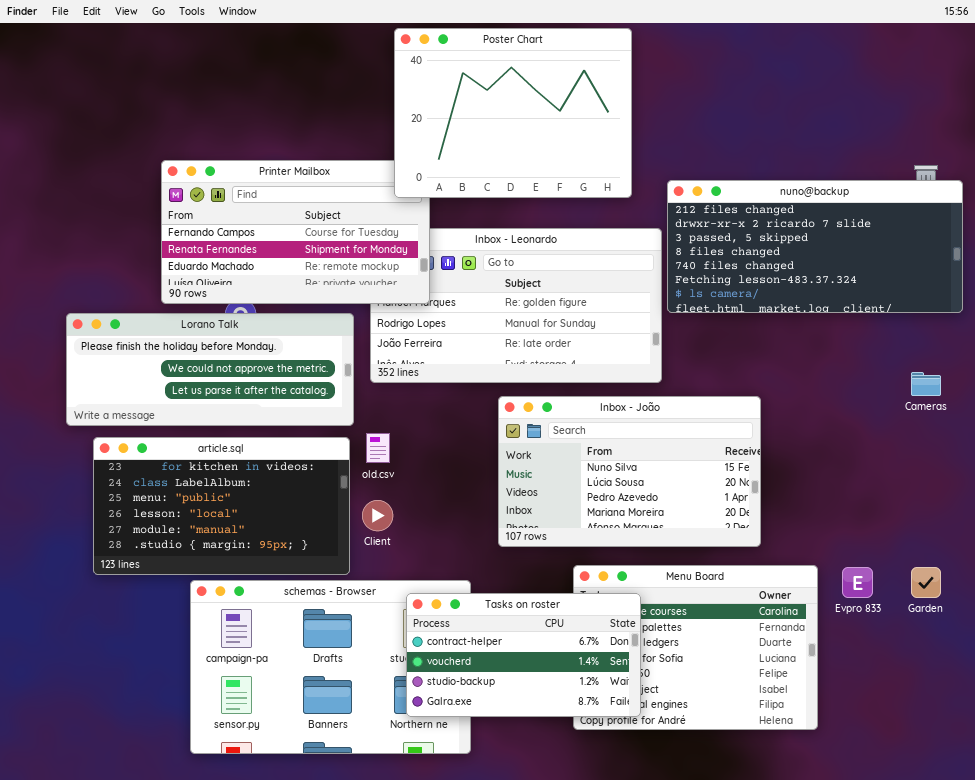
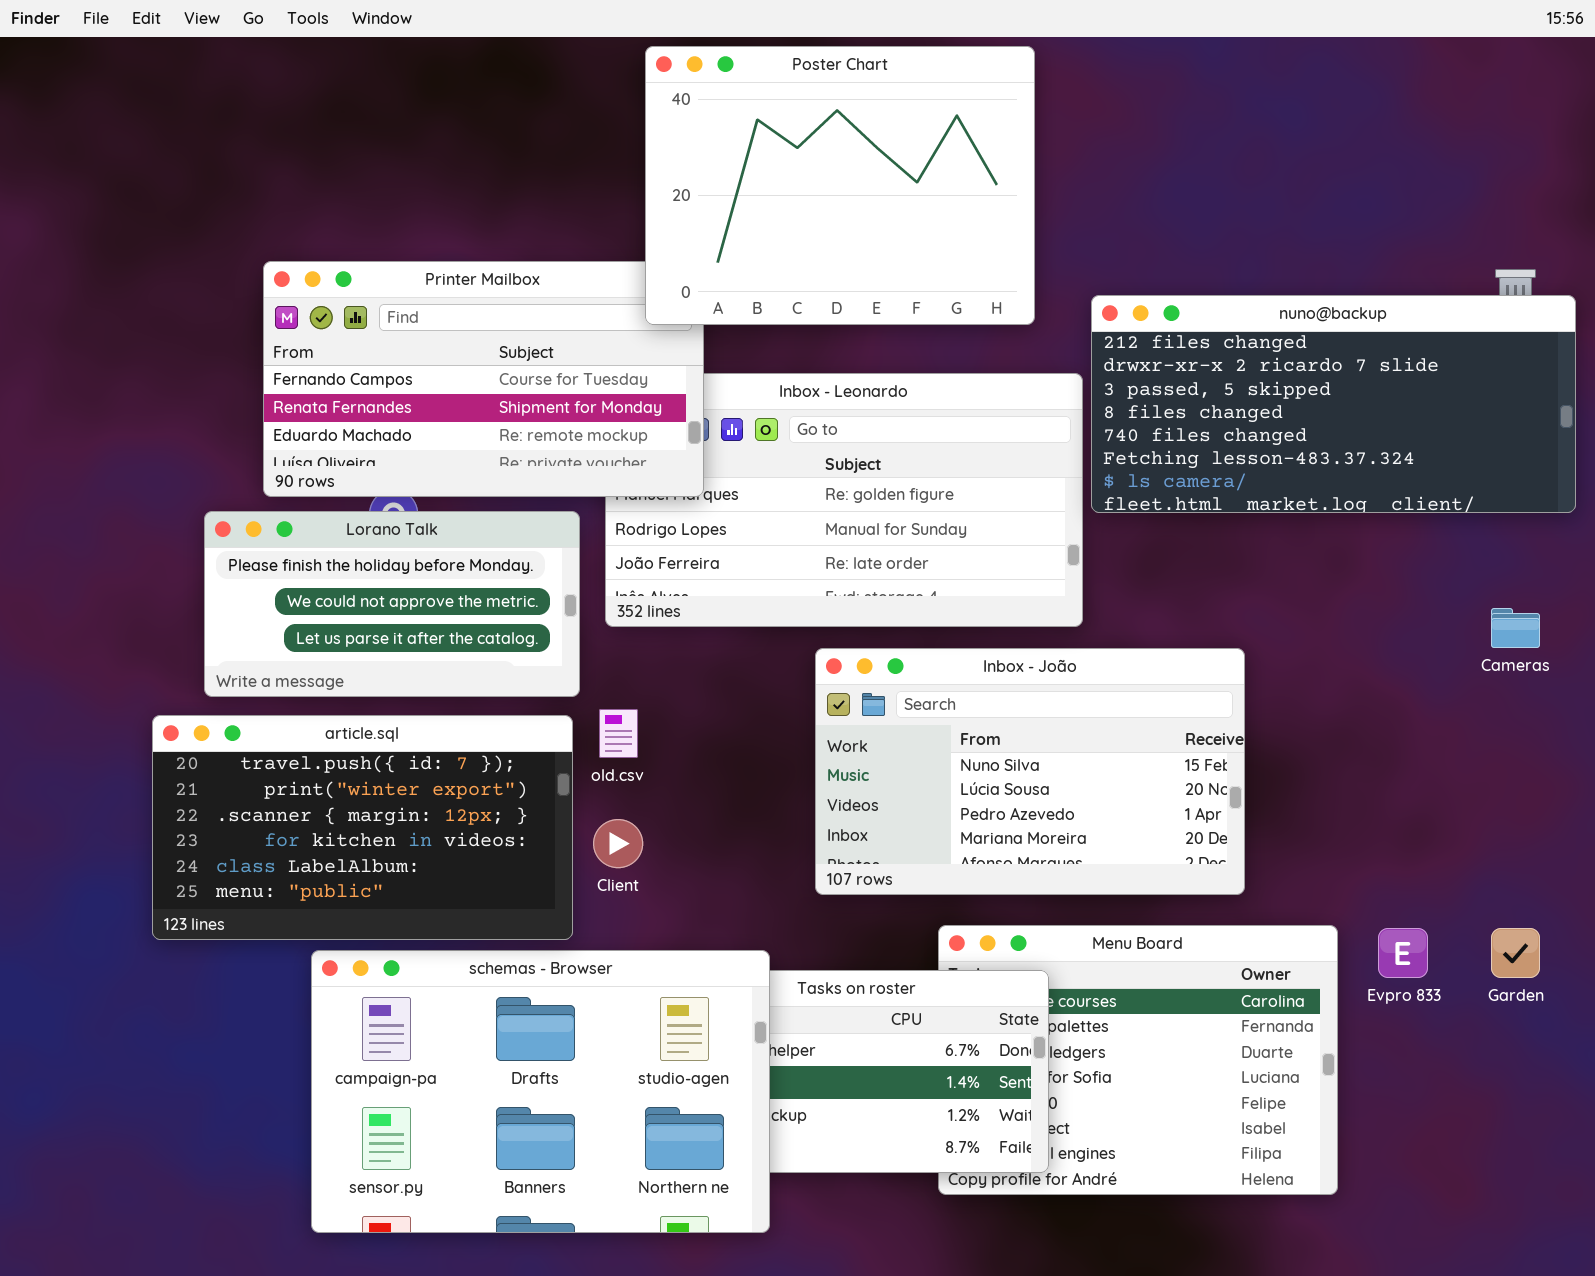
Lorano Talk: [66,313,354,426] -> [204,511,580,697], resized
article.sql: [93,437,350,575] -> [152,715,573,940], scrolled up 3 rows
schemas - Browser: [190,580,471,754] -> [311,950,770,1233], raised

